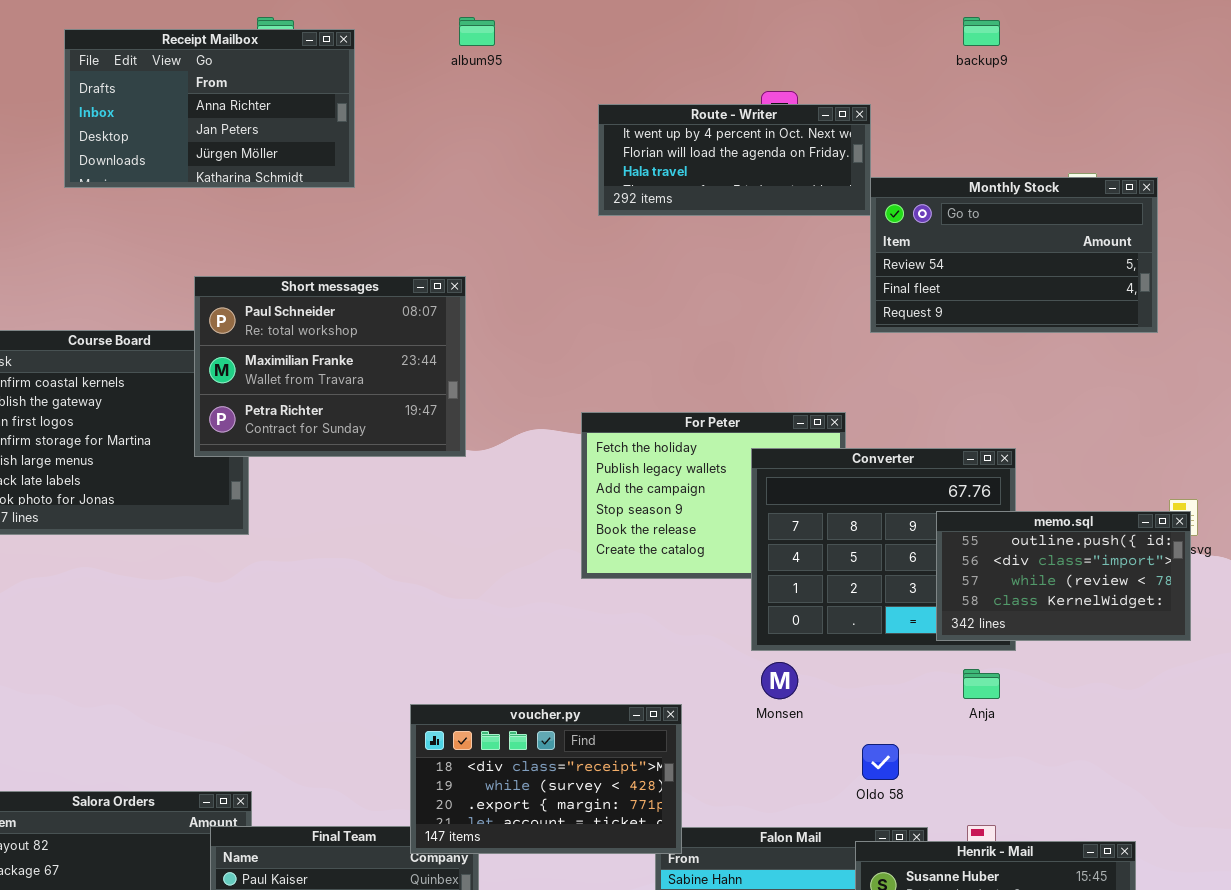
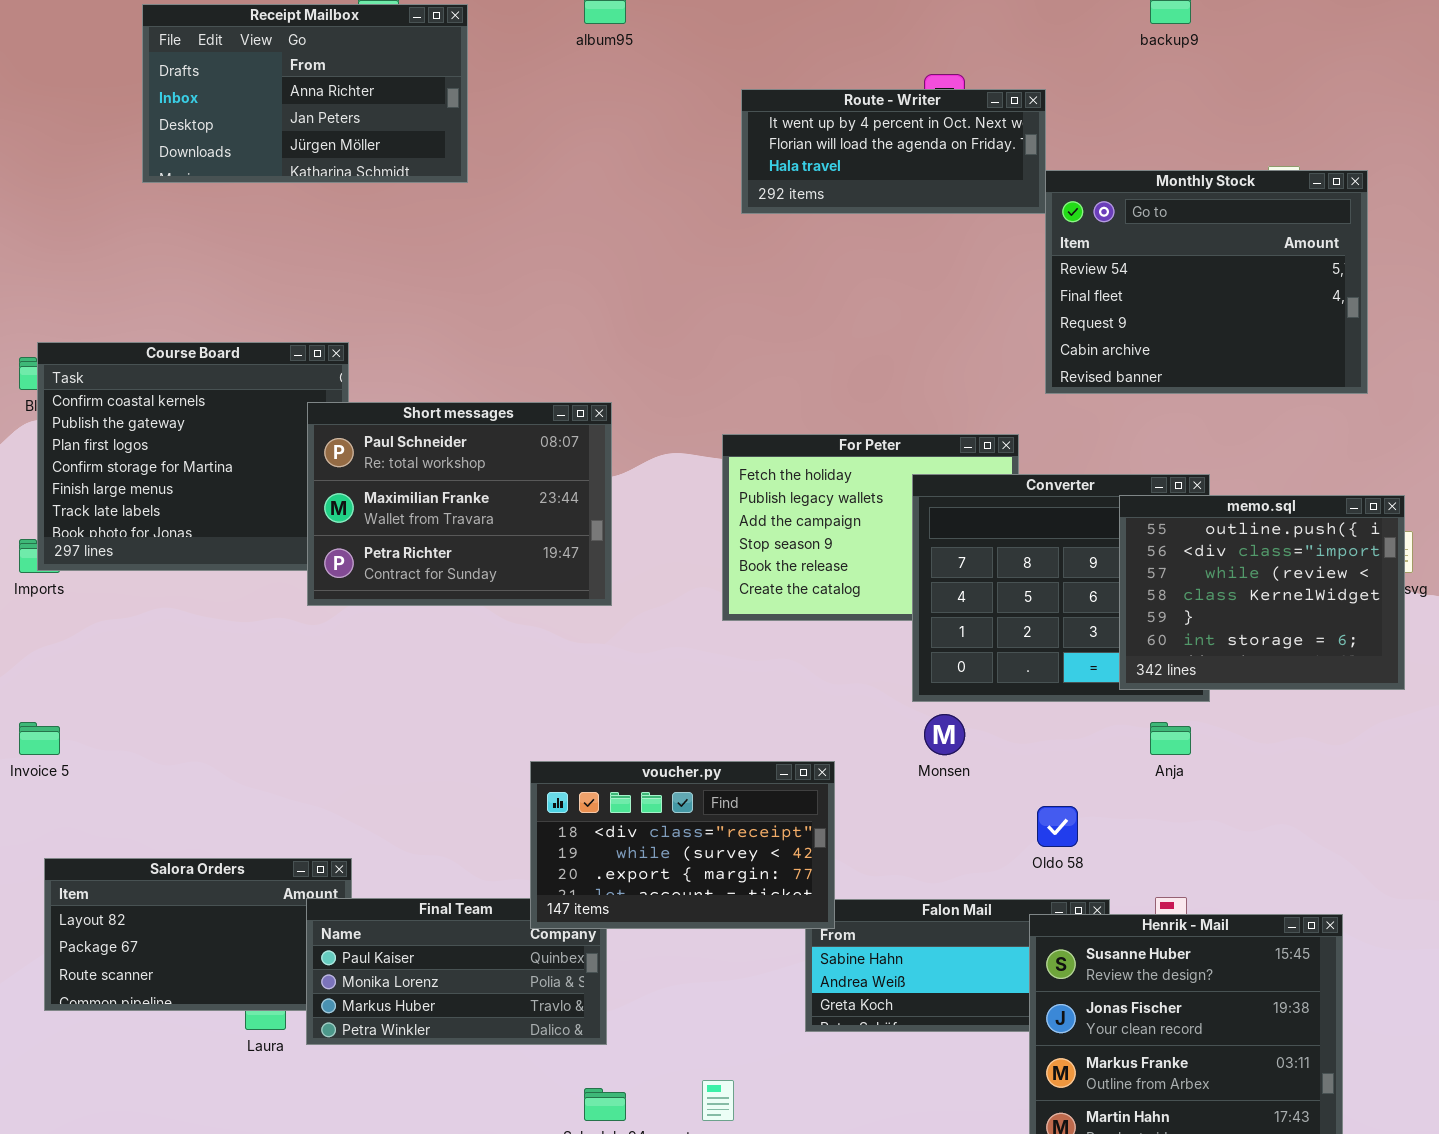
Monthly Stock: [870,177,1158,333] -> [1045,170,1368,394], resized
Short messages: [194,276,466,457] -> [307,402,612,606], moved
memo.sql: [936,511,1191,641] -> [1119,495,1405,690], resized

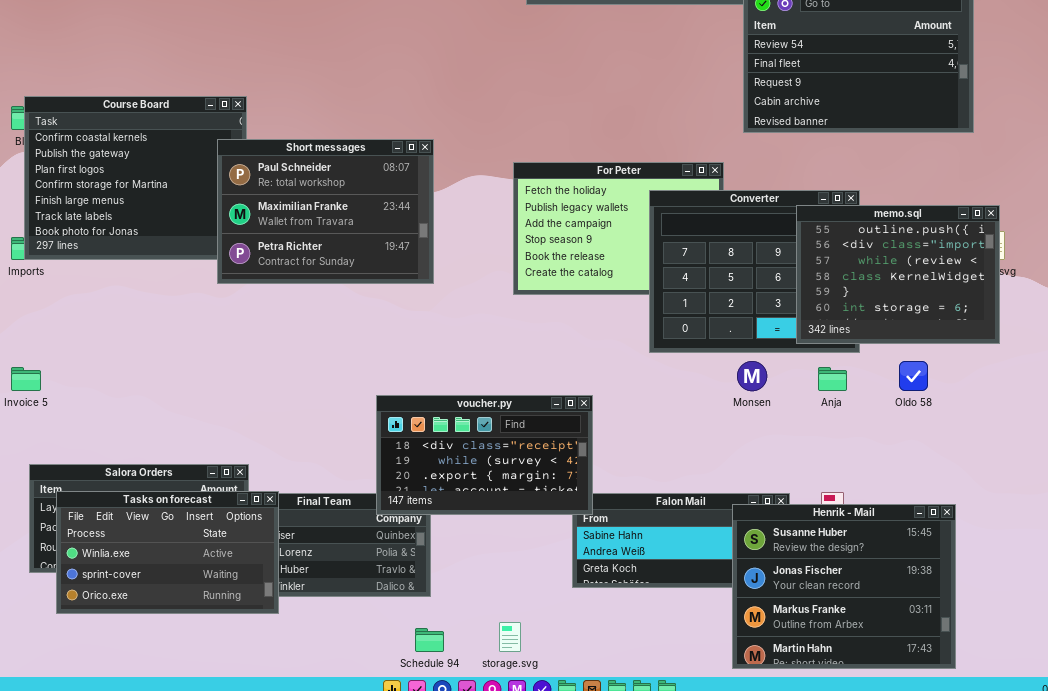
Monsen: [924,714,965,755] -> [737,361,767,391], moved
Oldo 58: [1037,806,1078,847] -> [899,361,928,391], moved
Tasks on forecast: none -> [56,491,279,614], opened

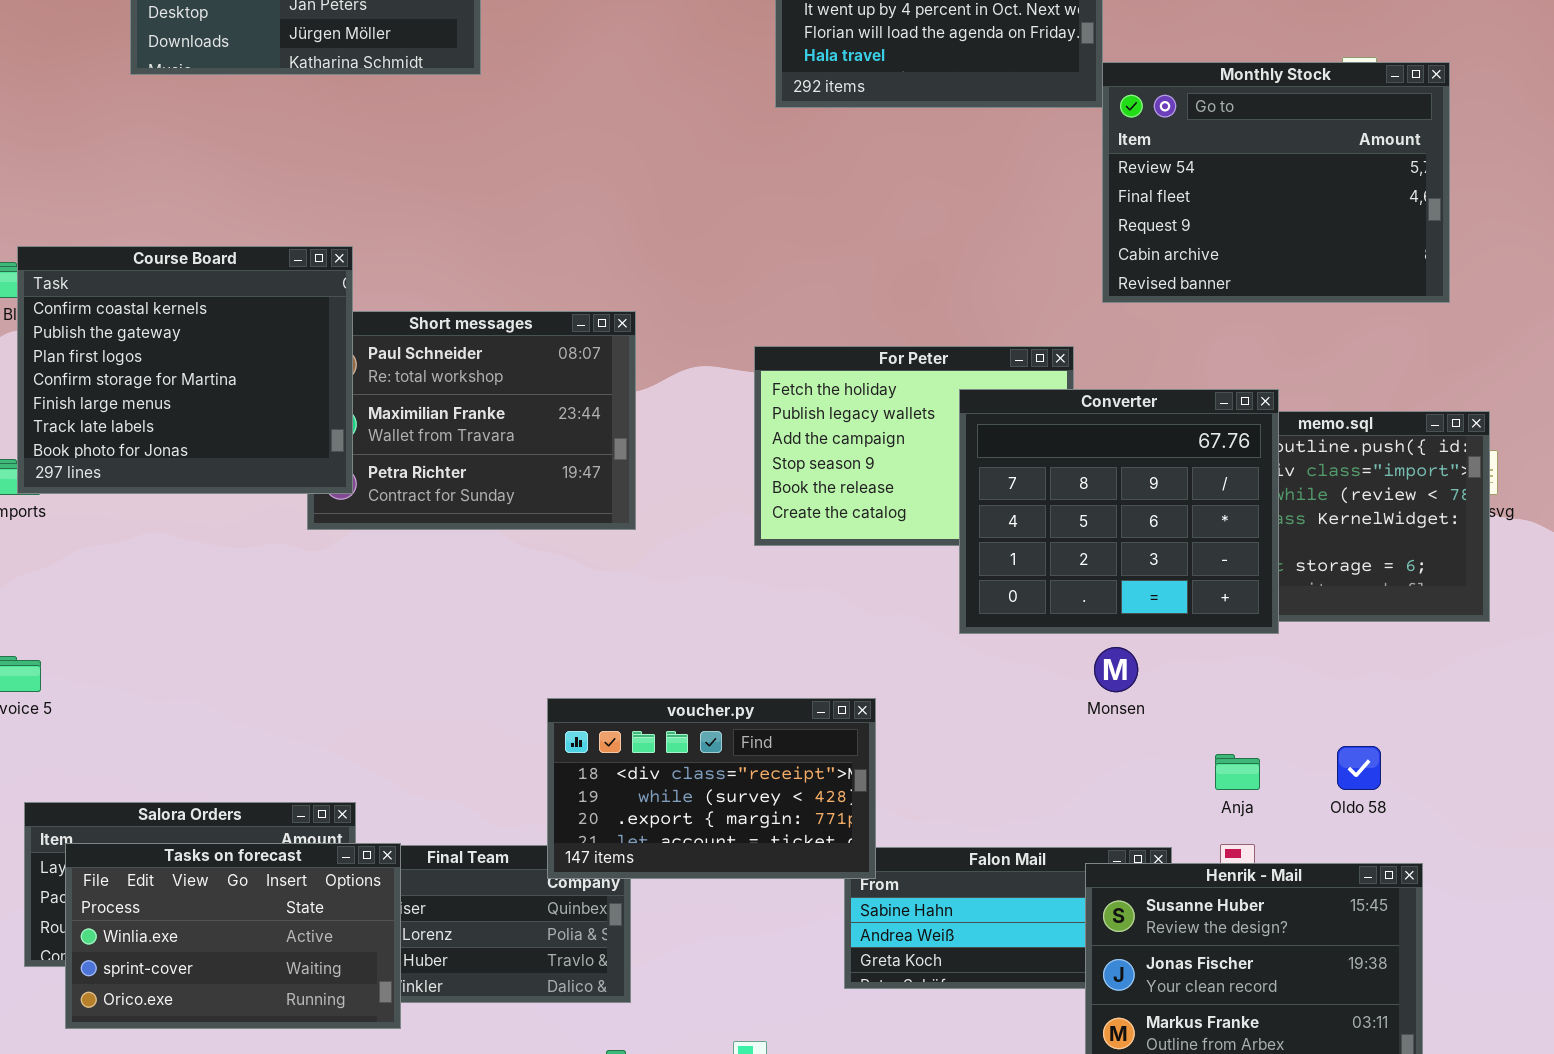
Course Board: [24,96,247,260] -> [17,246,353,494], raised
Converter: [649,190,860,353] -> [959,389,1279,634], raised
Oldo 58: [899,361,928,391] -> [1337,746,1381,790], moved
Anja: [818,367,847,391] -> [1215,754,1260,790], moved

